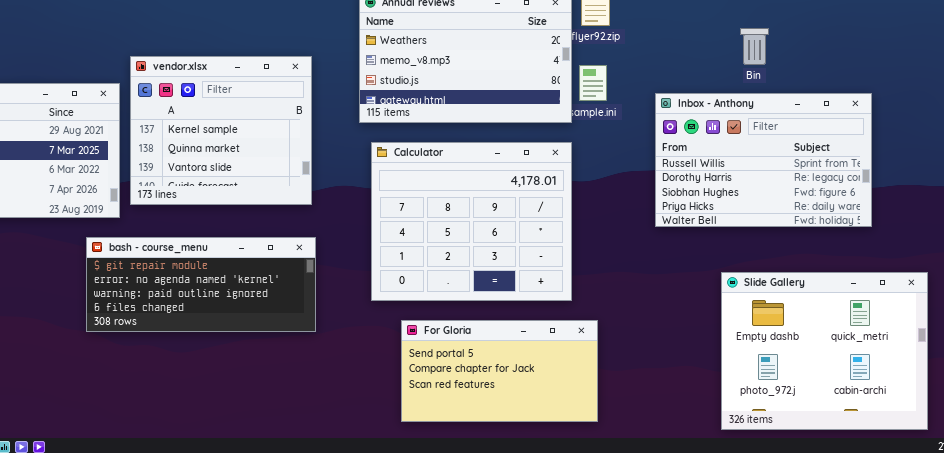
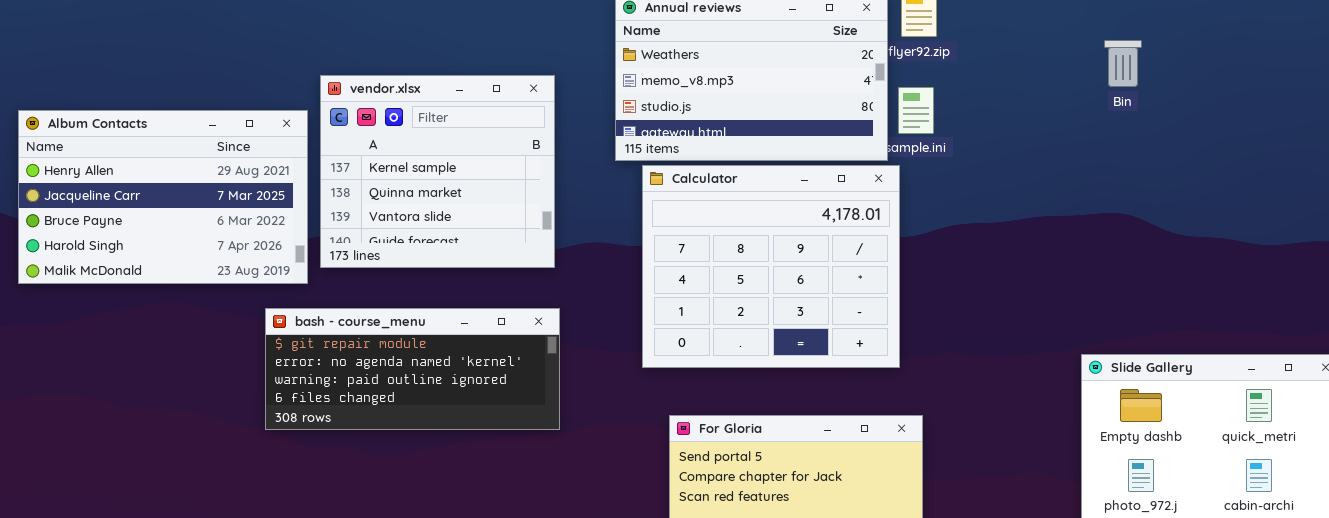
Inbox - Anthony: [655,93,872,227] -> none, closed
Calculator: [371,142,572,301] -> [642,165,900,368], moved

